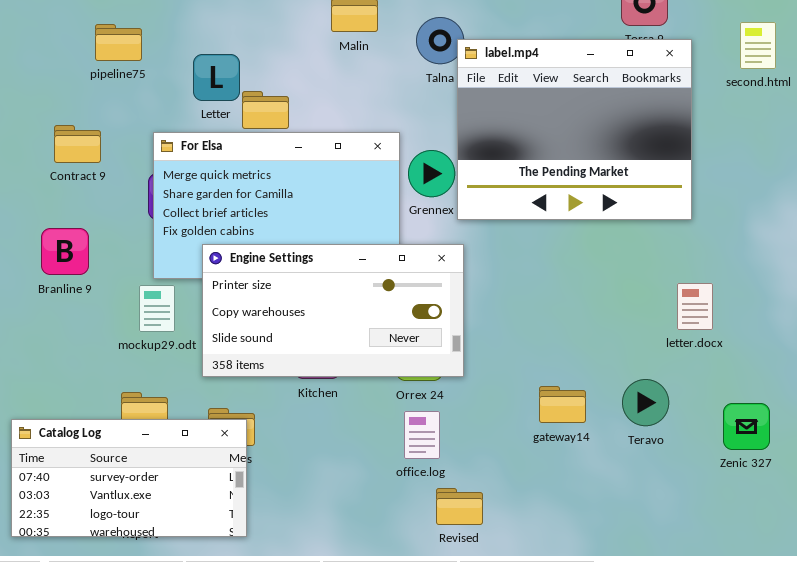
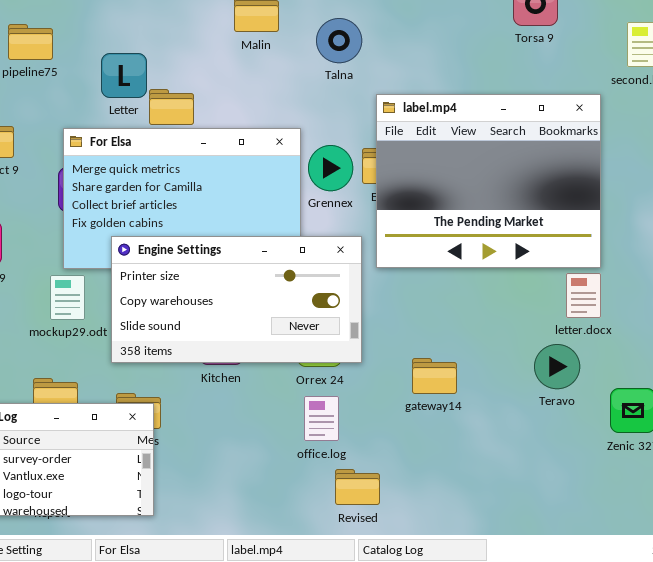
label.mp4: [457,39,692,220] -> [376,94,601,268], moved
Teravo: [622,379,669,426] -> [534,344,580,389], moved
gateway14: [539,386,586,423] -> [412,358,457,394], moved

